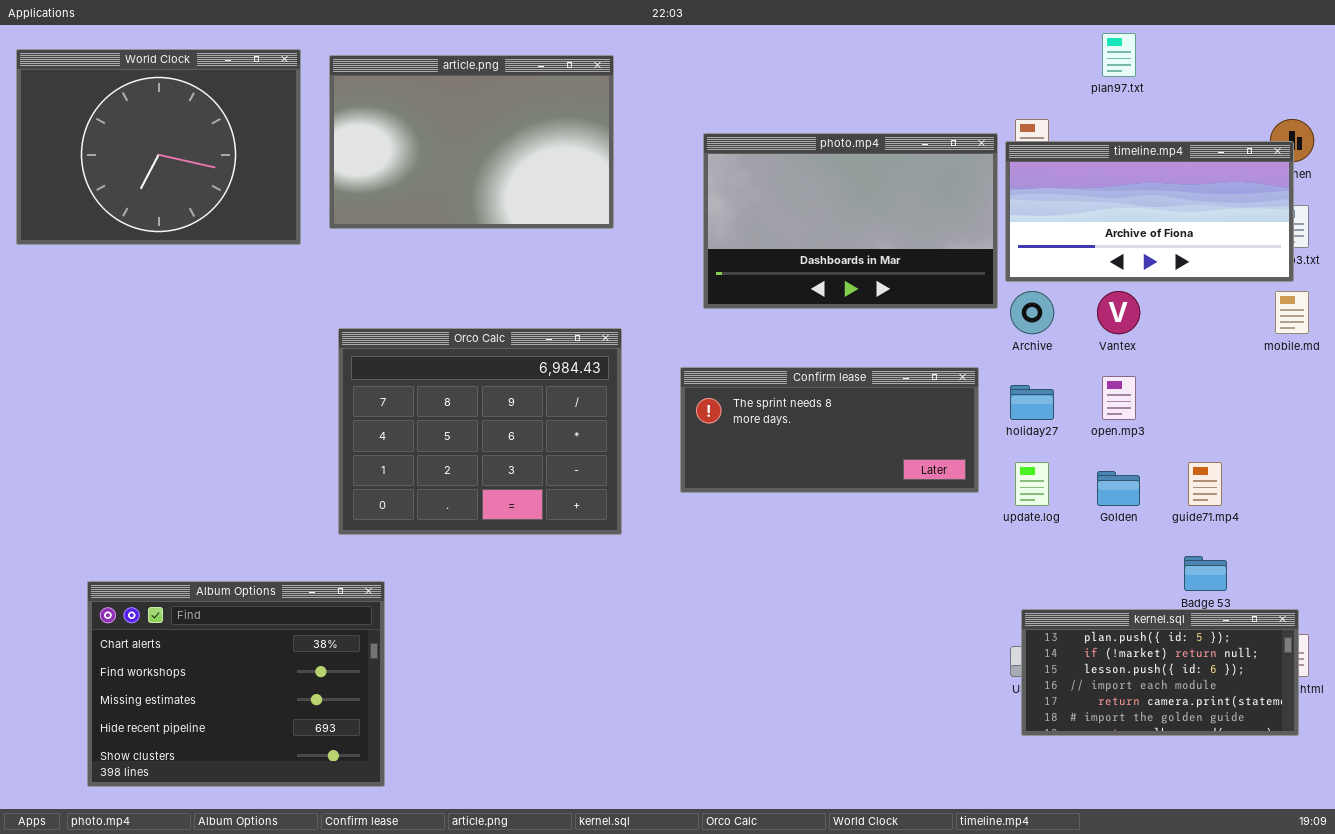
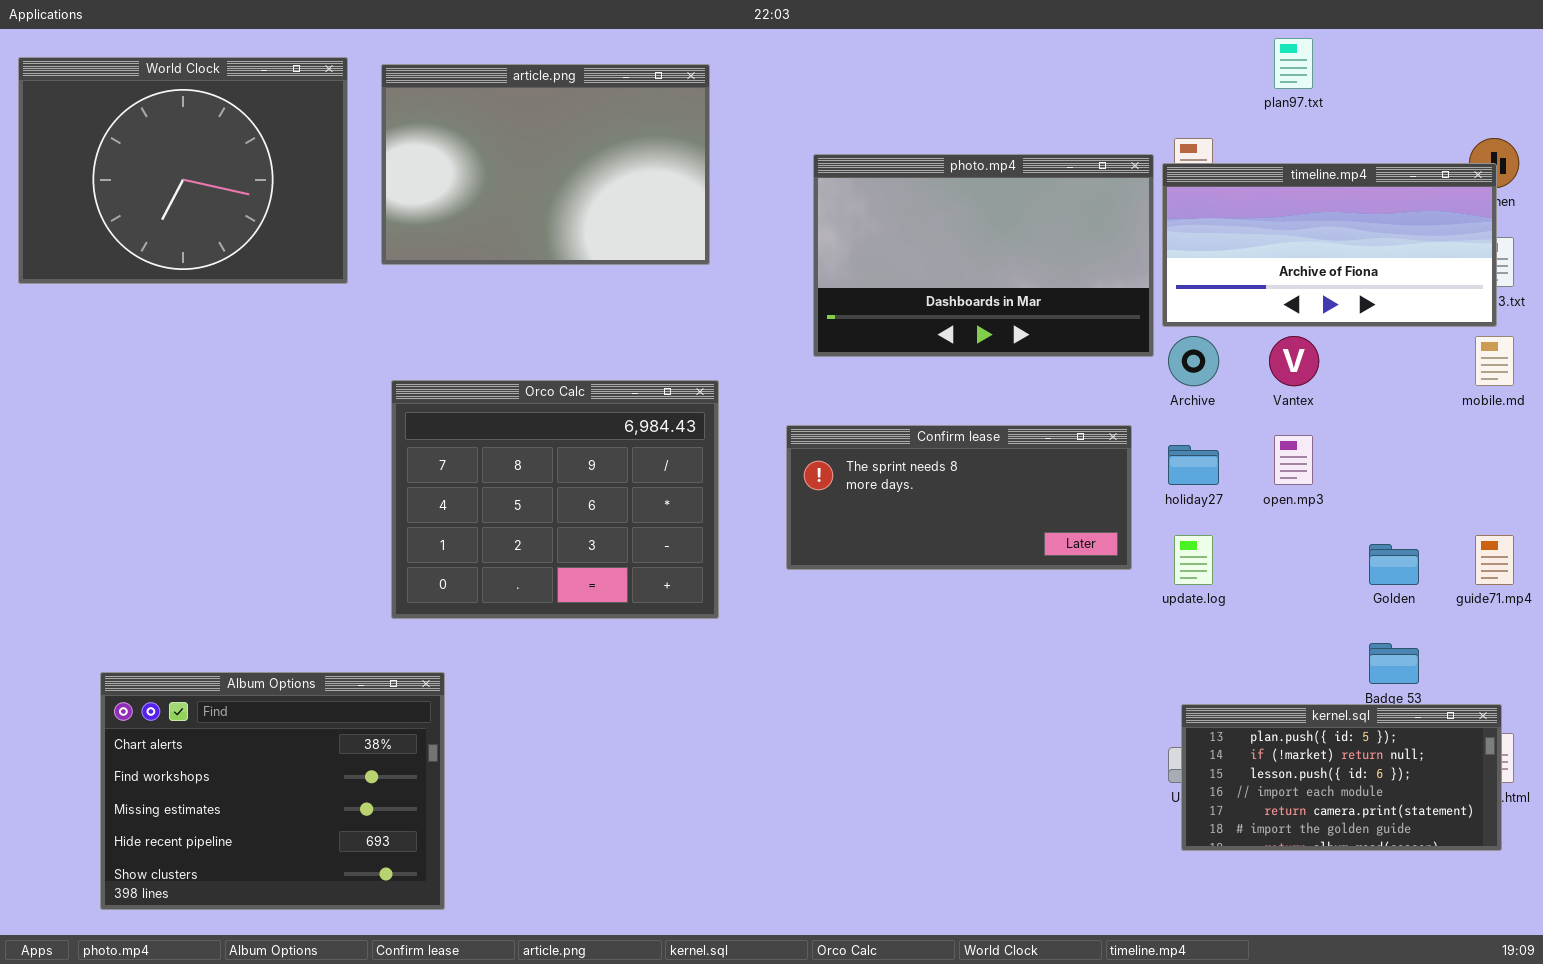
guide71.mp4: [1188,462,1222,506] -> [1475,535,1514,585], moved
Golden: [1097,471,1140,506] -> [1369,544,1419,585], moved

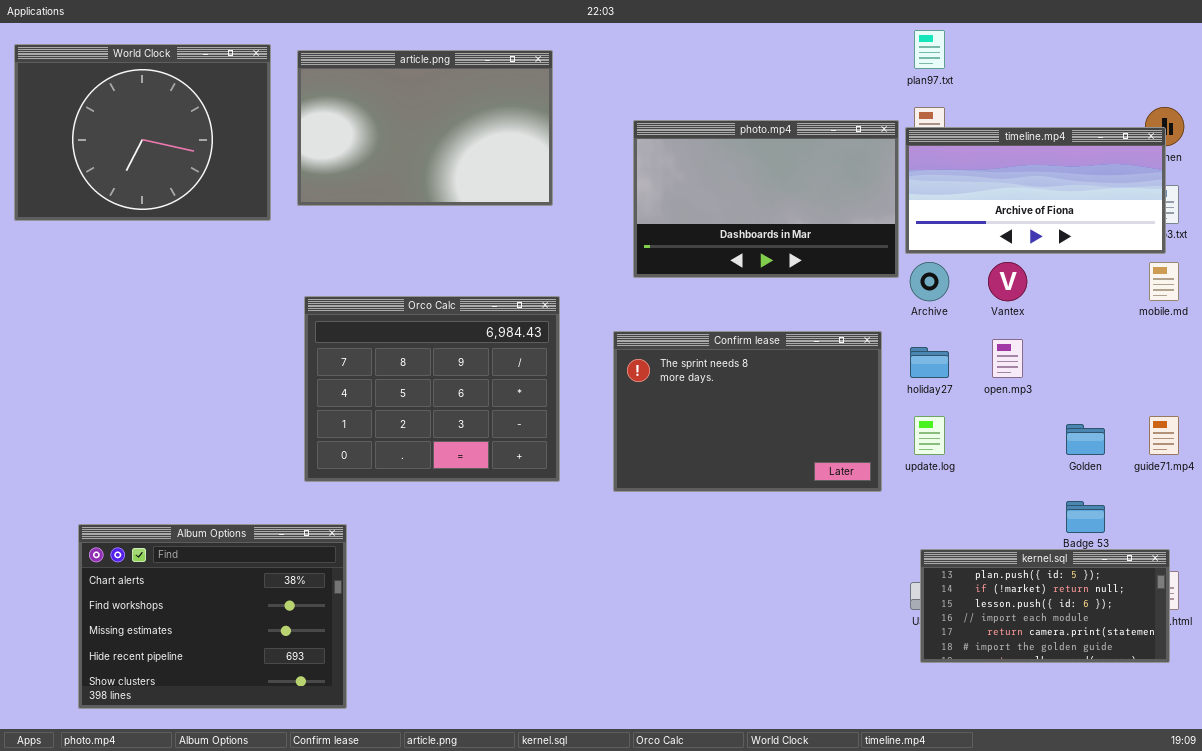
plan97.txt: [1274,38,1313,89] -> [914,30,945,69], moved
Confirm lease: [786,425,1132,570] -> [613,331,882,492], resized

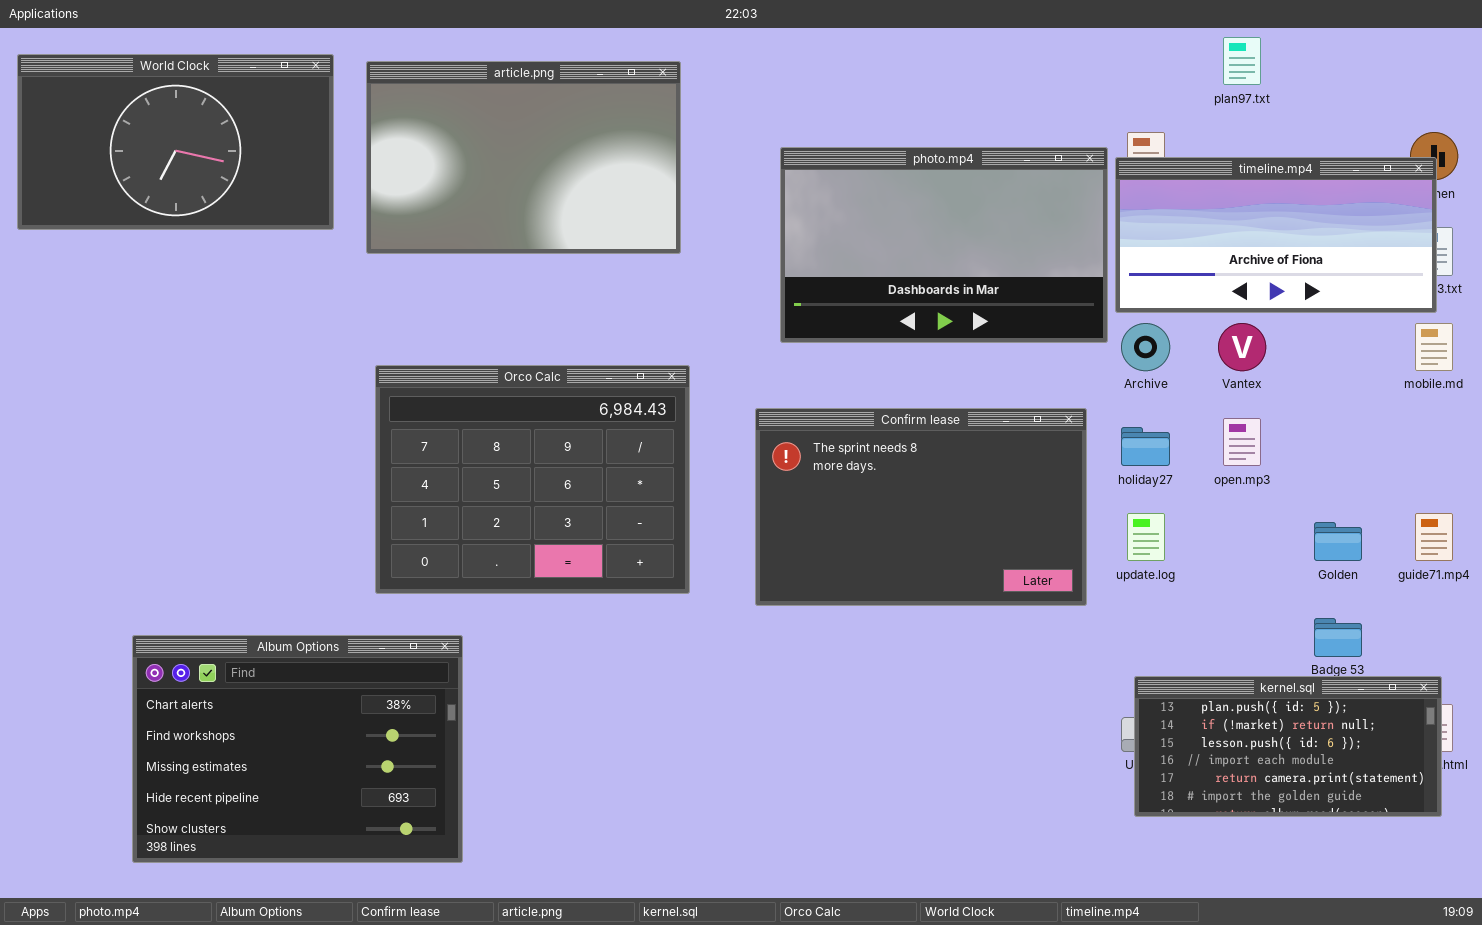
plan97.txt: [914,30,945,69] -> [1223,37,1261,85], moved
World Clock: [14,44,271,221] -> [17,54,334,230], resized
Album Options: [78,524,347,709] -> [132,635,463,863], moved

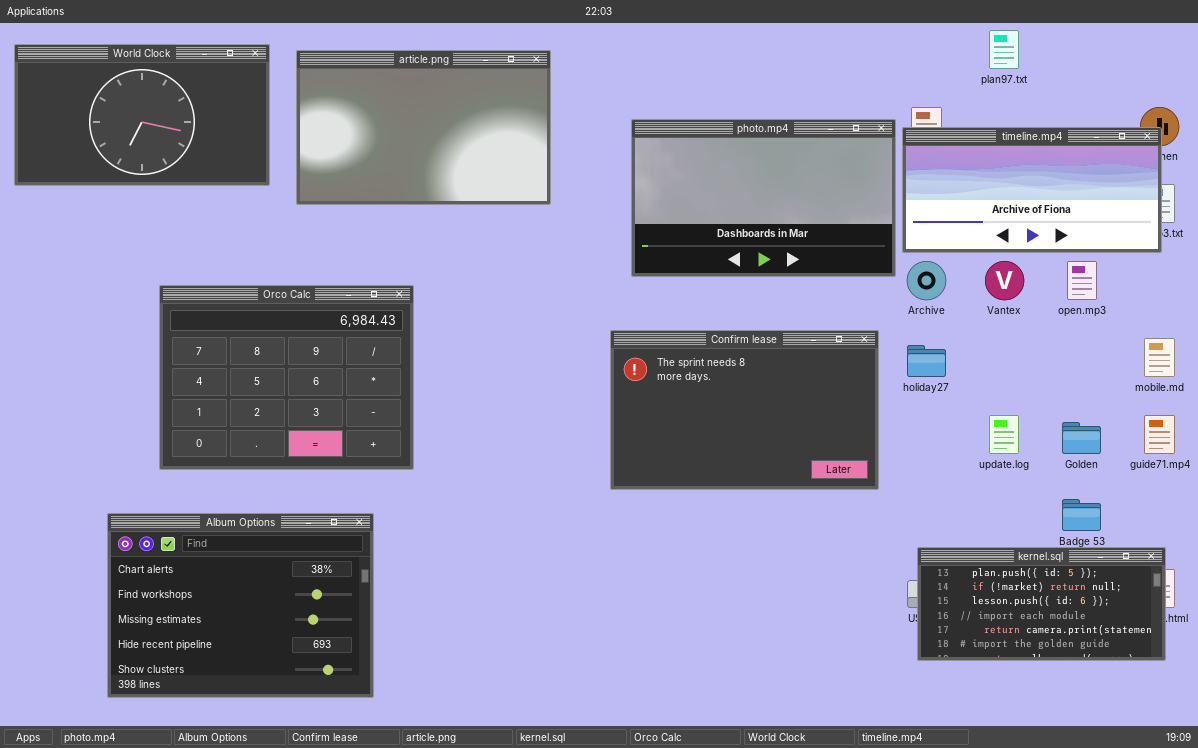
mobile.md: [1415,323,1453,371] -> [1144,338,1175,377], moved
Orco Calc: [375,365,690,594] -> [159,285,414,470], moved
open.mp3: [1223,418,1261,466] -> [1067,261,1097,300], moved
update.log: [1127,513,1165,561] -> [989,415,1019,454], moved

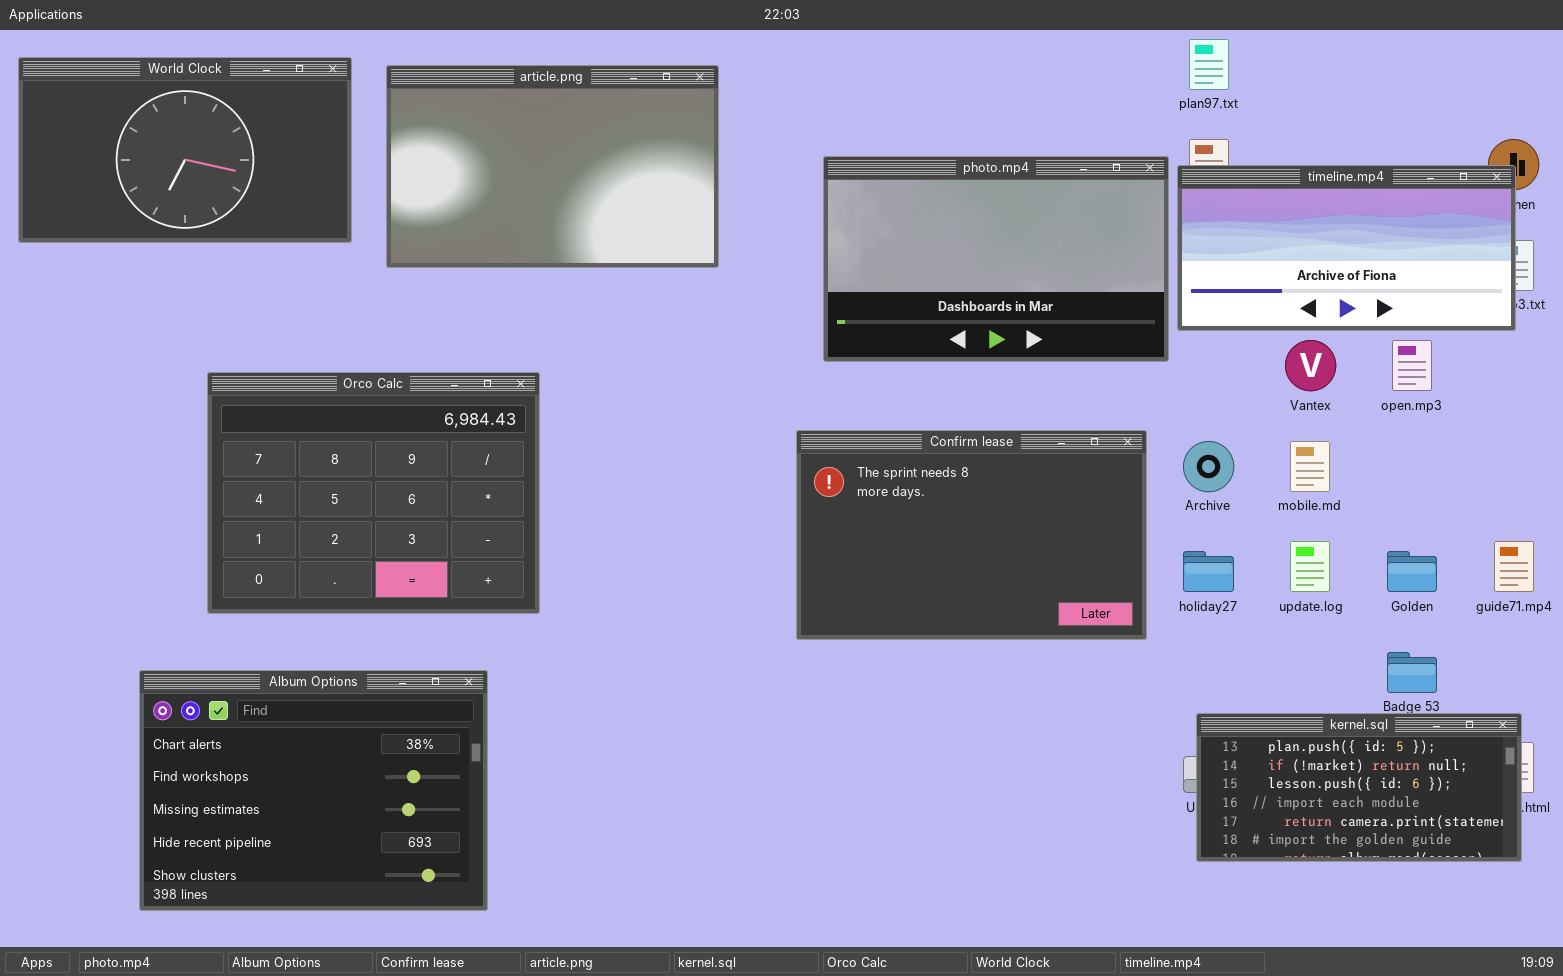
plan97.txt: [989,30,1019,69] -> [1189,39,1229,90], moved
Archive: [907,261,946,300] -> [1183,441,1234,492], moved
mobile.md: [1144,338,1175,377] -> [1290,441,1330,492], moved
holiday27: [907,345,946,377] -> [1183,551,1234,592], moved

